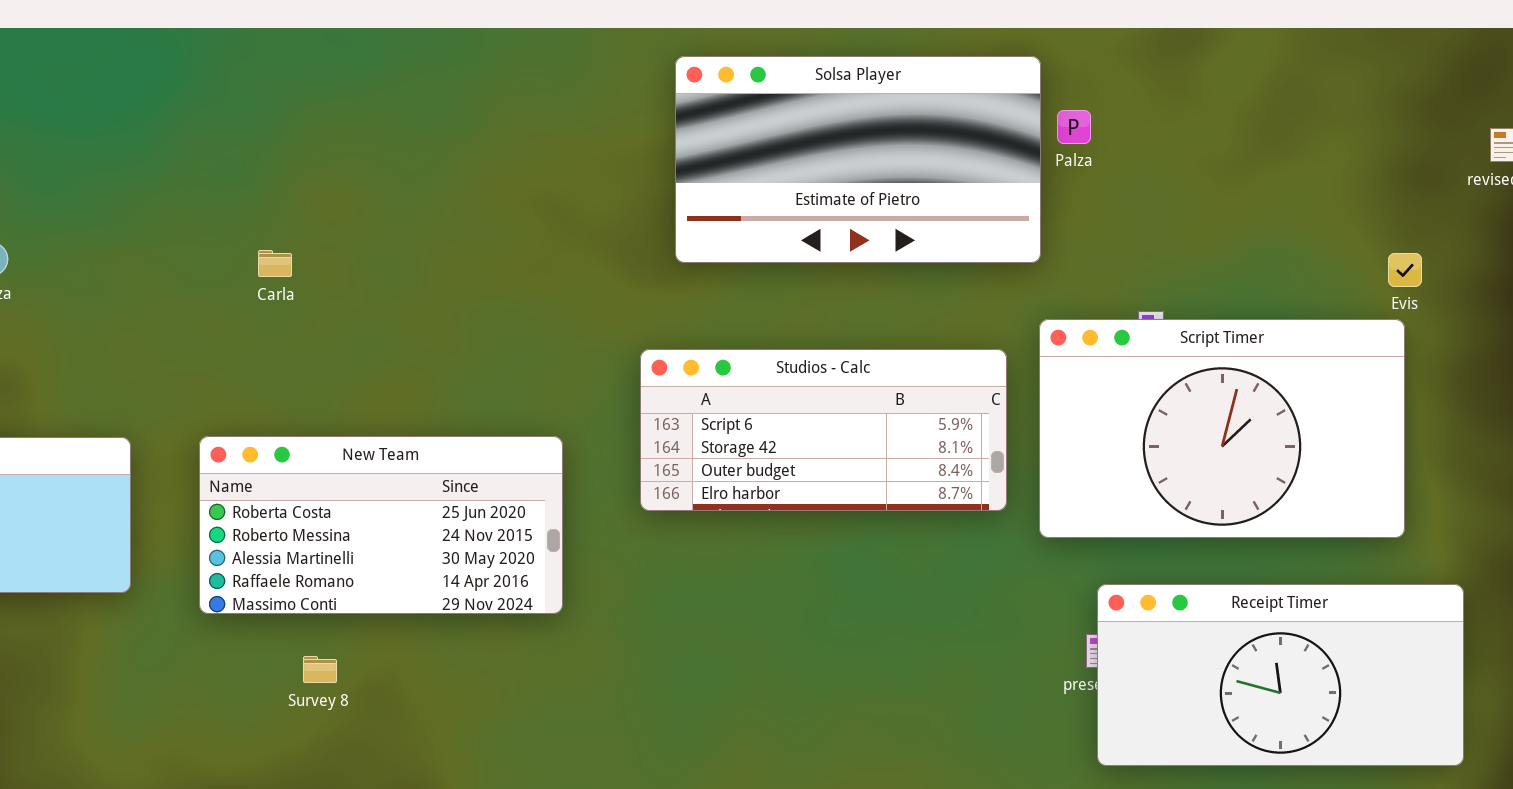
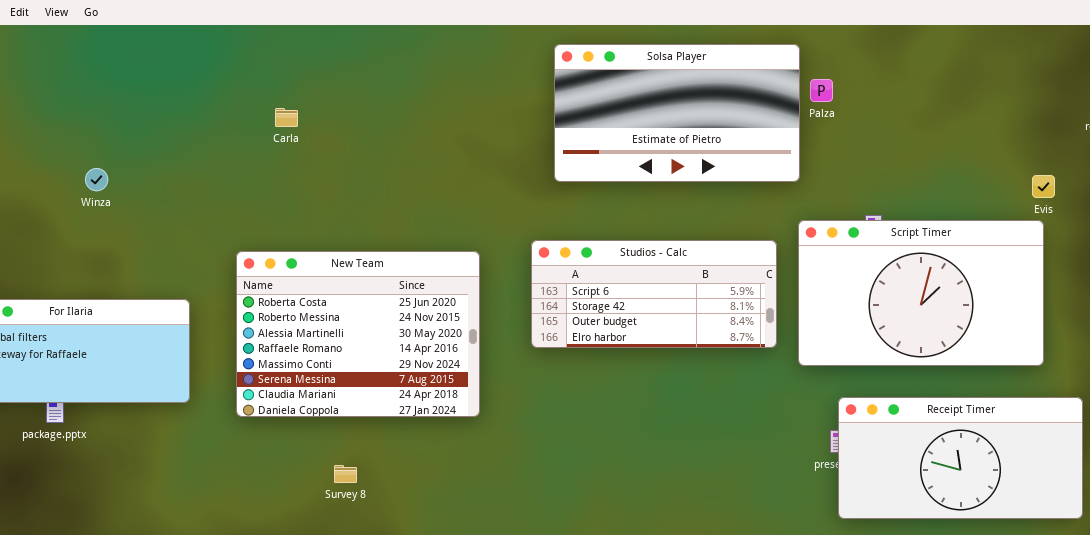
Carla: [258,250,292,277] -> [275,108,298,127], moved
New Team: [199,436,563,614] -> [236,251,480,417], resized
Survey 8: [303,656,337,683] -> [334,465,357,483], moved

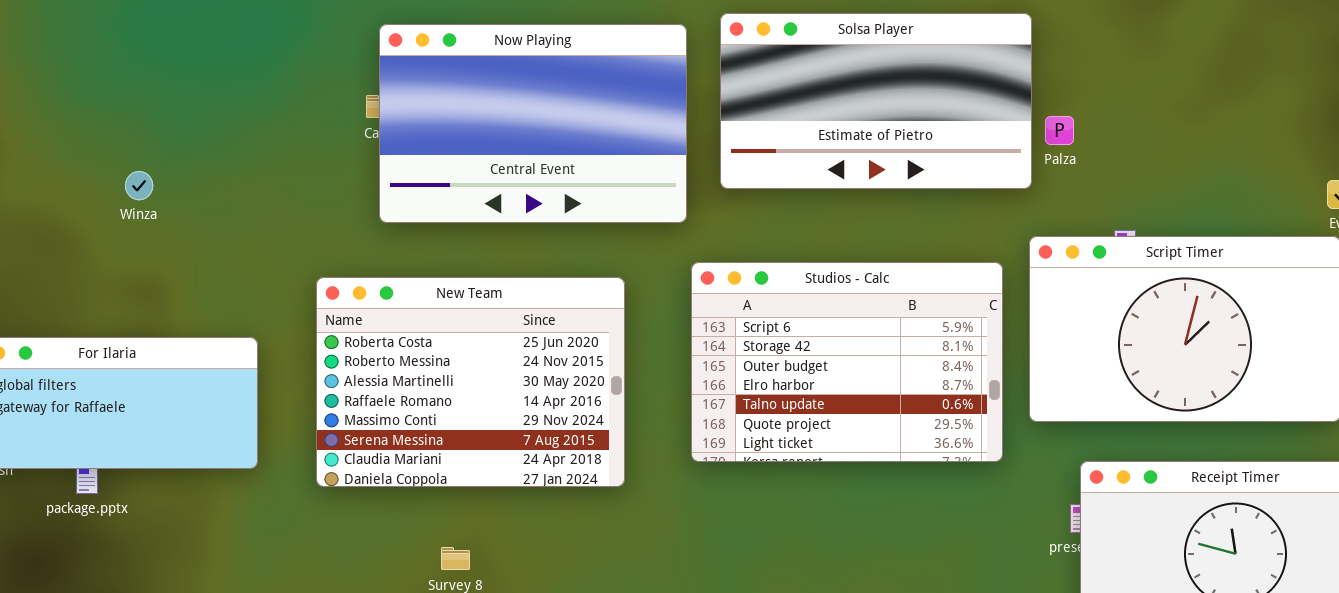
Now Playing: none -> [379,24,687,223], opened
Palza: [810,79,833,102] -> [1045,116,1074,145], moved
Studios - Calc: [531,240,777,348] -> [691,262,1003,462], resized

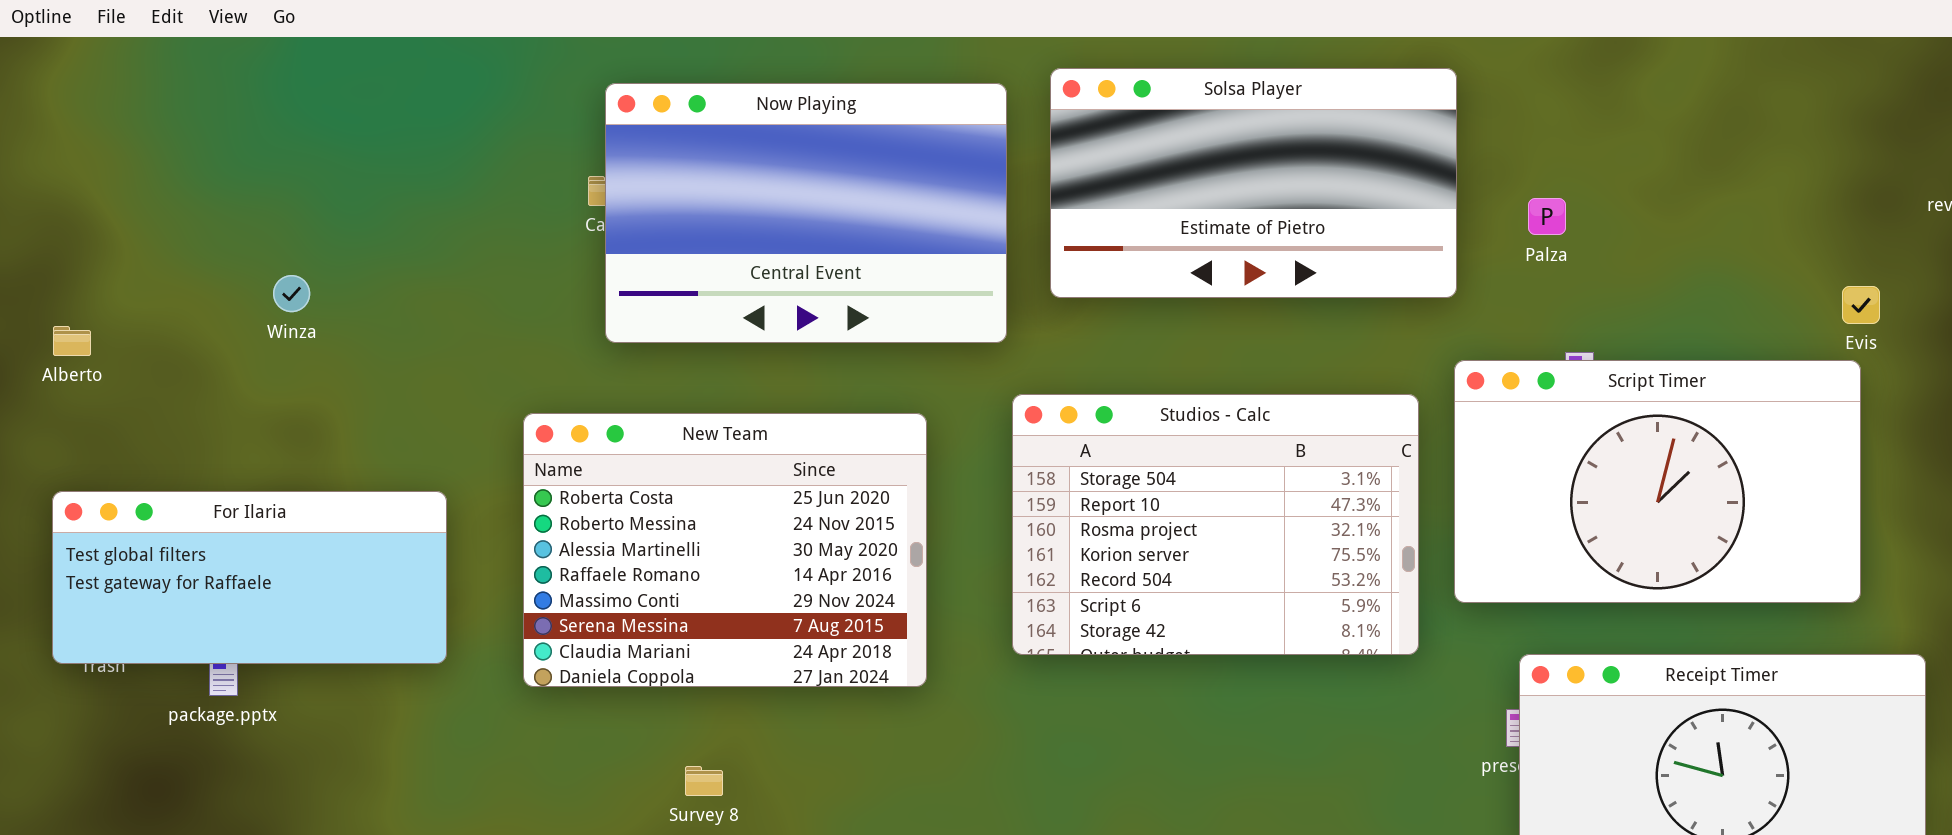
Palza: [1045,116,1074,145] -> [1528,198,1566,235], moved
Studios - Calc: [691,262,1003,462] -> [1012,394,1419,655], scrolled up 5 rows

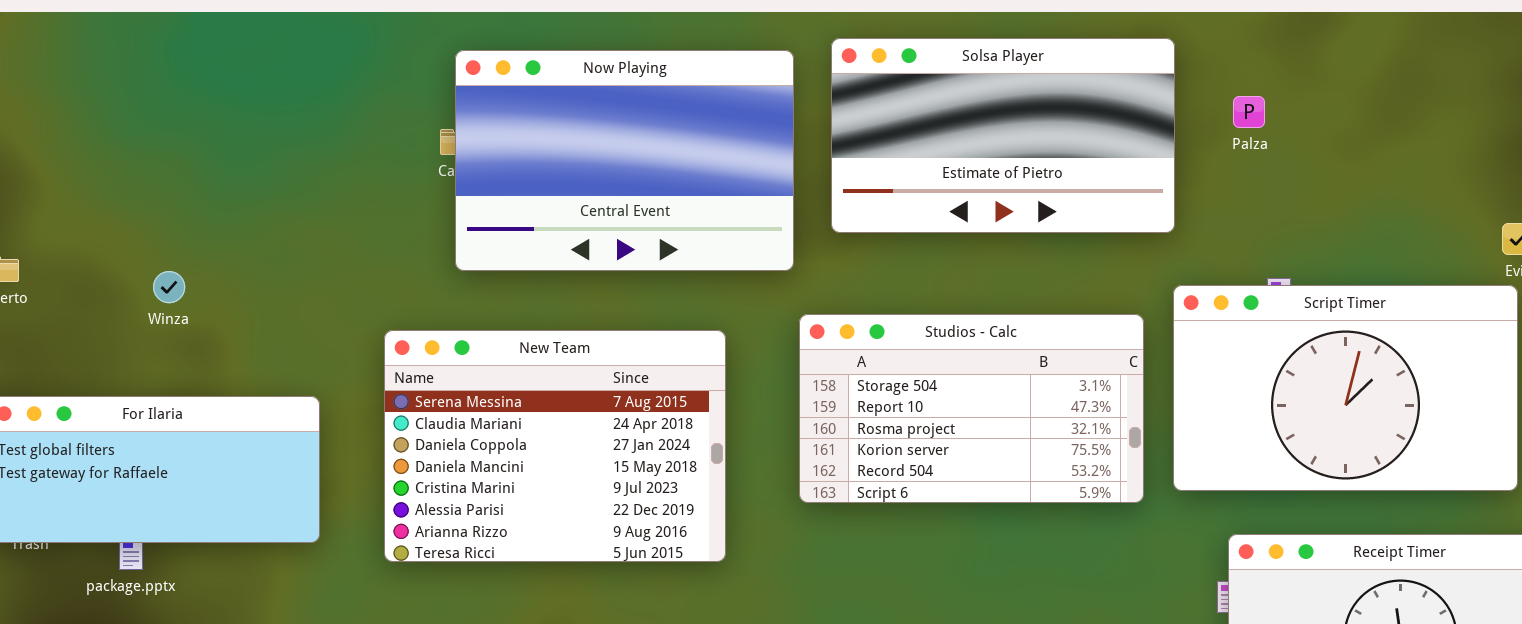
Palza: [1528,198,1566,235] -> [1233,96,1265,128], moved
Winza: [273,275,310,312] -> [153,271,185,303], moved
Studios - Calc: [1012,394,1419,655] -> [799,314,1144,503], resized
New Team: [523,413,927,687] -> [384,330,726,562], scrolled down 5 rows

